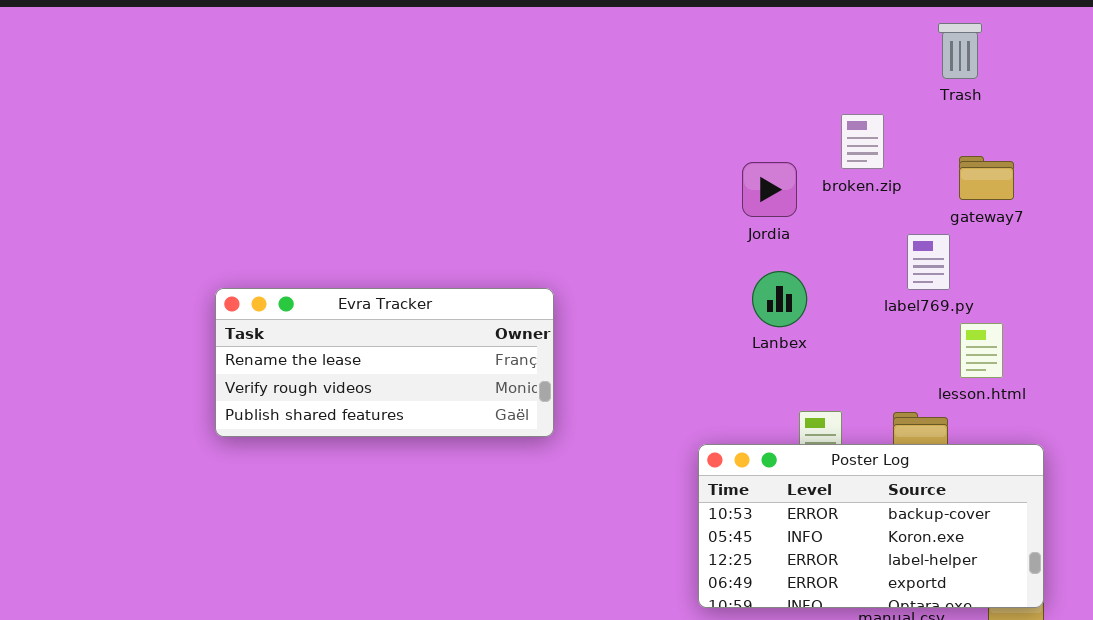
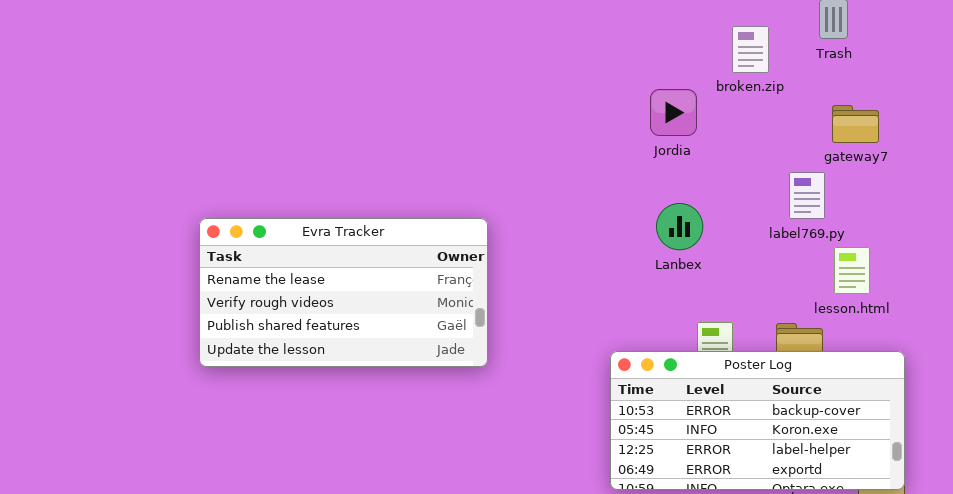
broken.zip: [841,114,884,169] -> [732,26,769,73], moved
Jordia: [742,162,797,217] -> [650,89,697,136], moved
Evra Tracker: [215,288,554,437] -> [199,218,488,367], resized

